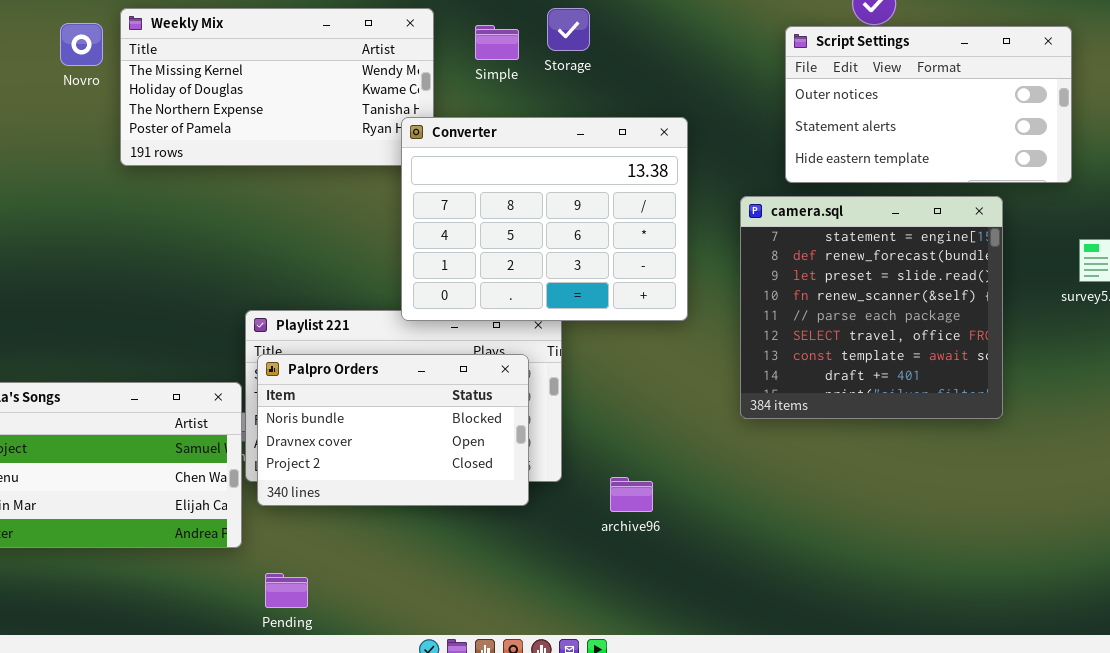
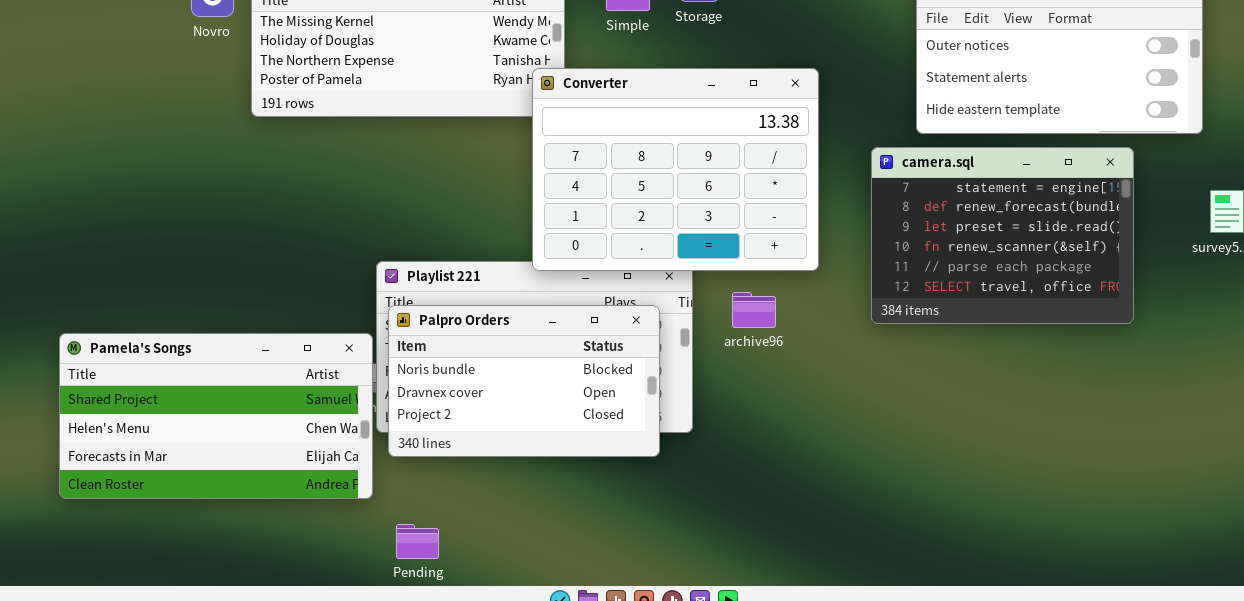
camera.sql: [740,196,1003,419] -> [871,147,1134,324], resized
archive96: [610,477,653,512] -> [732,292,776,328], moved

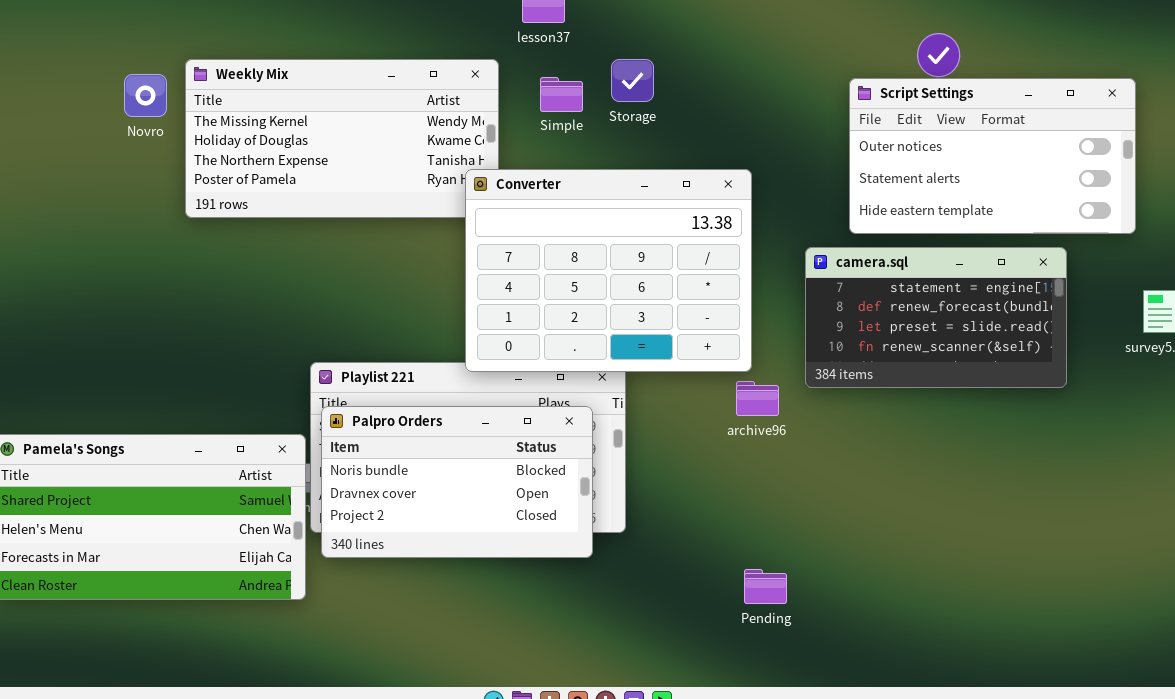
camera.sql: [871,147,1134,324] -> [805,247,1067,388], resized
archive96: [732,292,776,328] -> [736,381,779,416], moved
Pending: [396,524,439,559] -> [744,569,787,604], moved

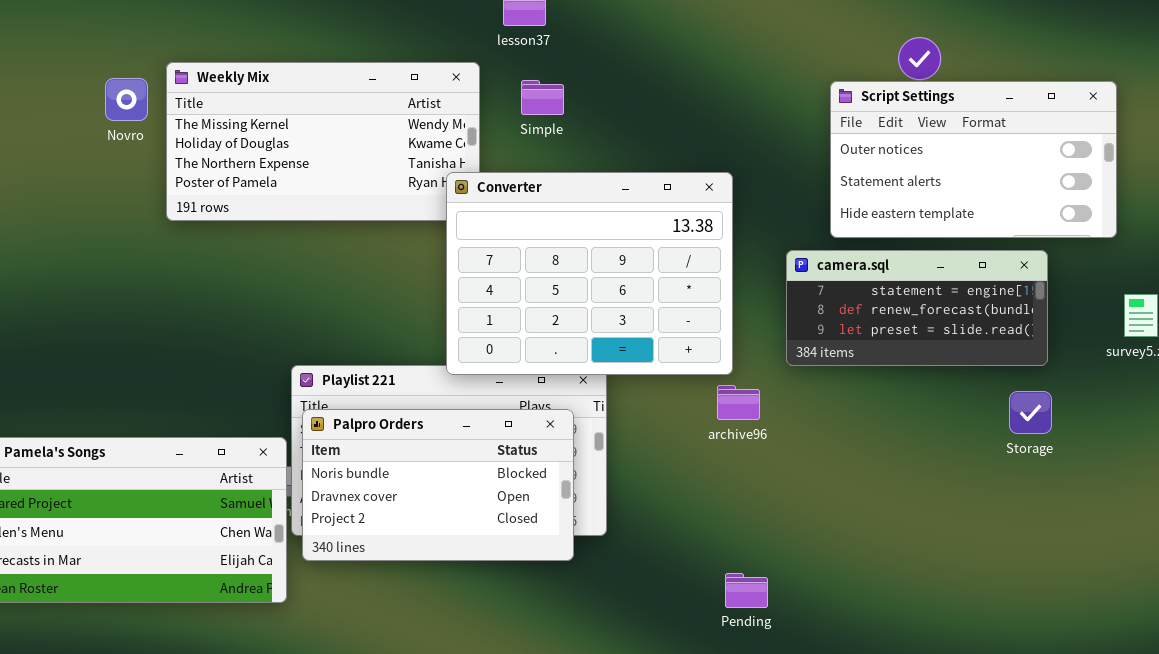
Storage: [611,59,654,102] -> [1009,391,1052,434], moved
camera.sql: [805,247,1067,388] -> [786,250,1048,366], resized

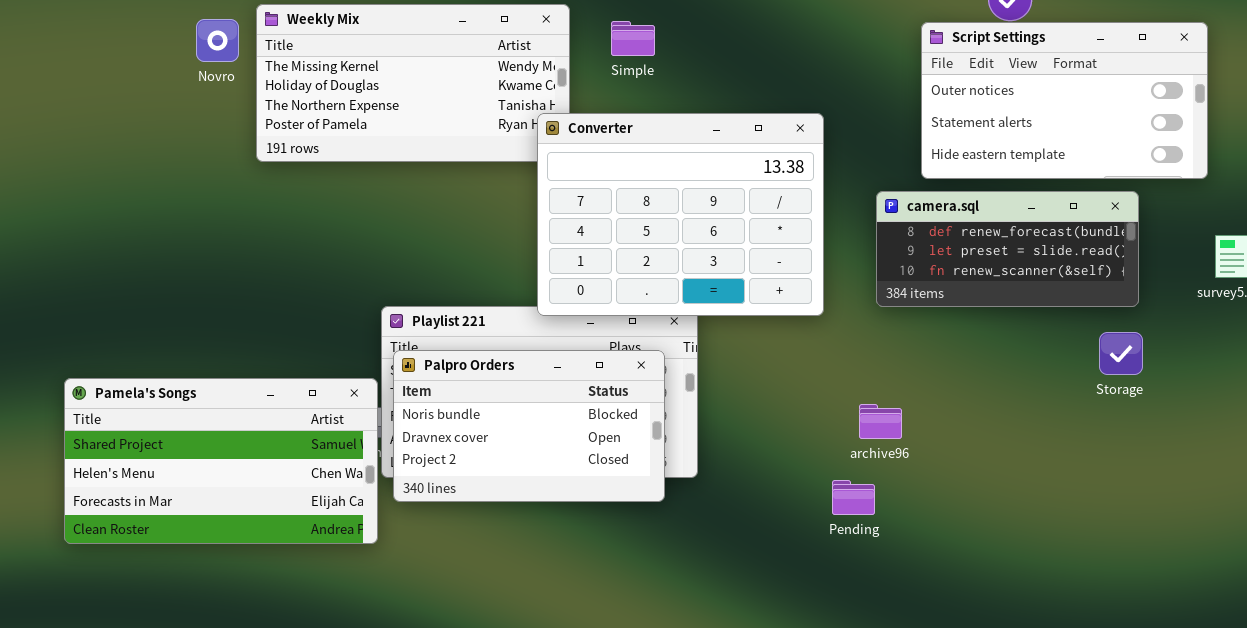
camera.sql: [786,250,1048,366] -> [876,191,1139,307], scrolled down 1 row
archive96: [717,385,760,420] -> [859,404,902,439], moved
Pending: [725,573,768,608] -> [832,480,875,515], moved

